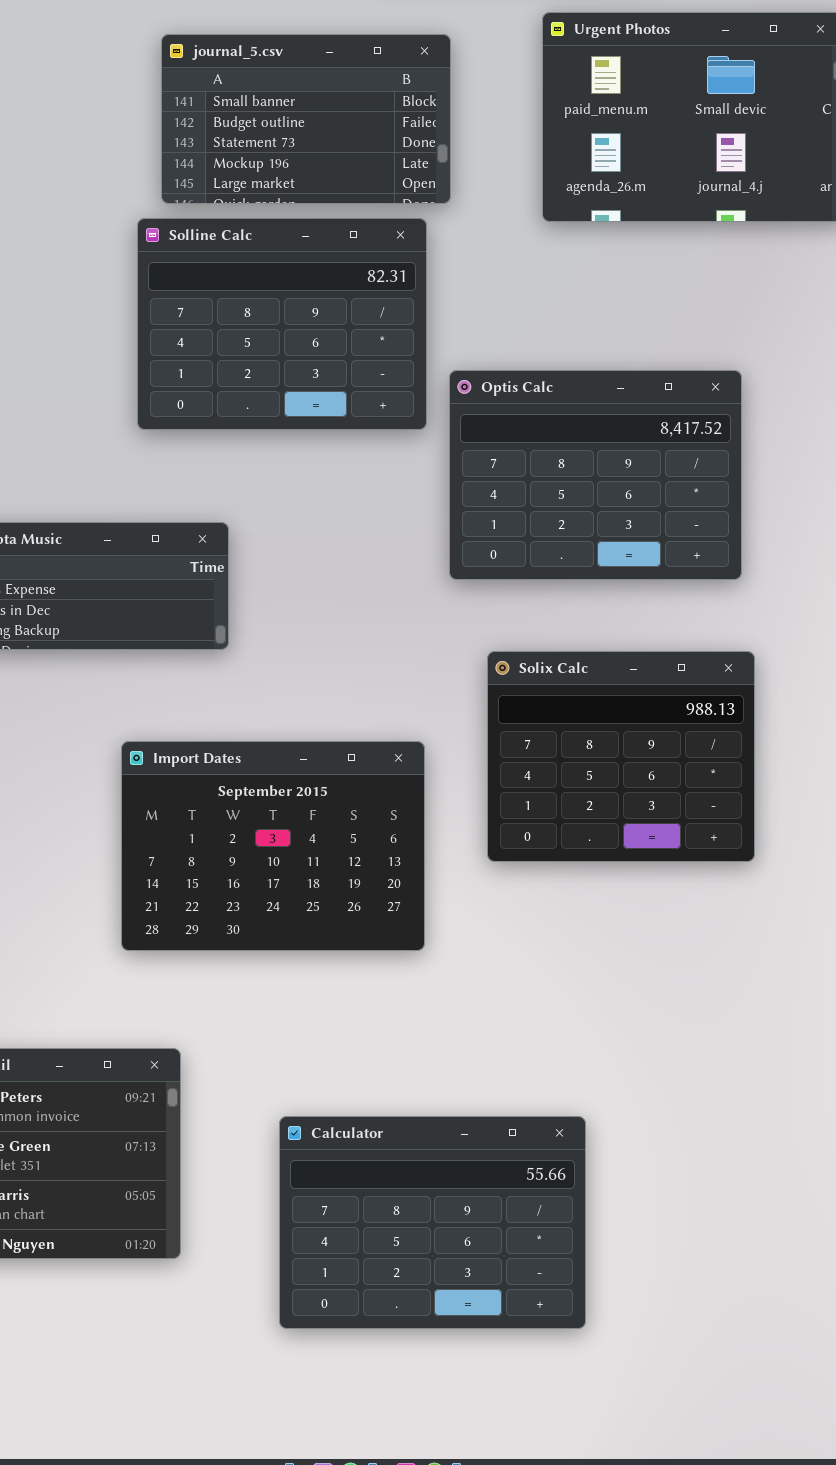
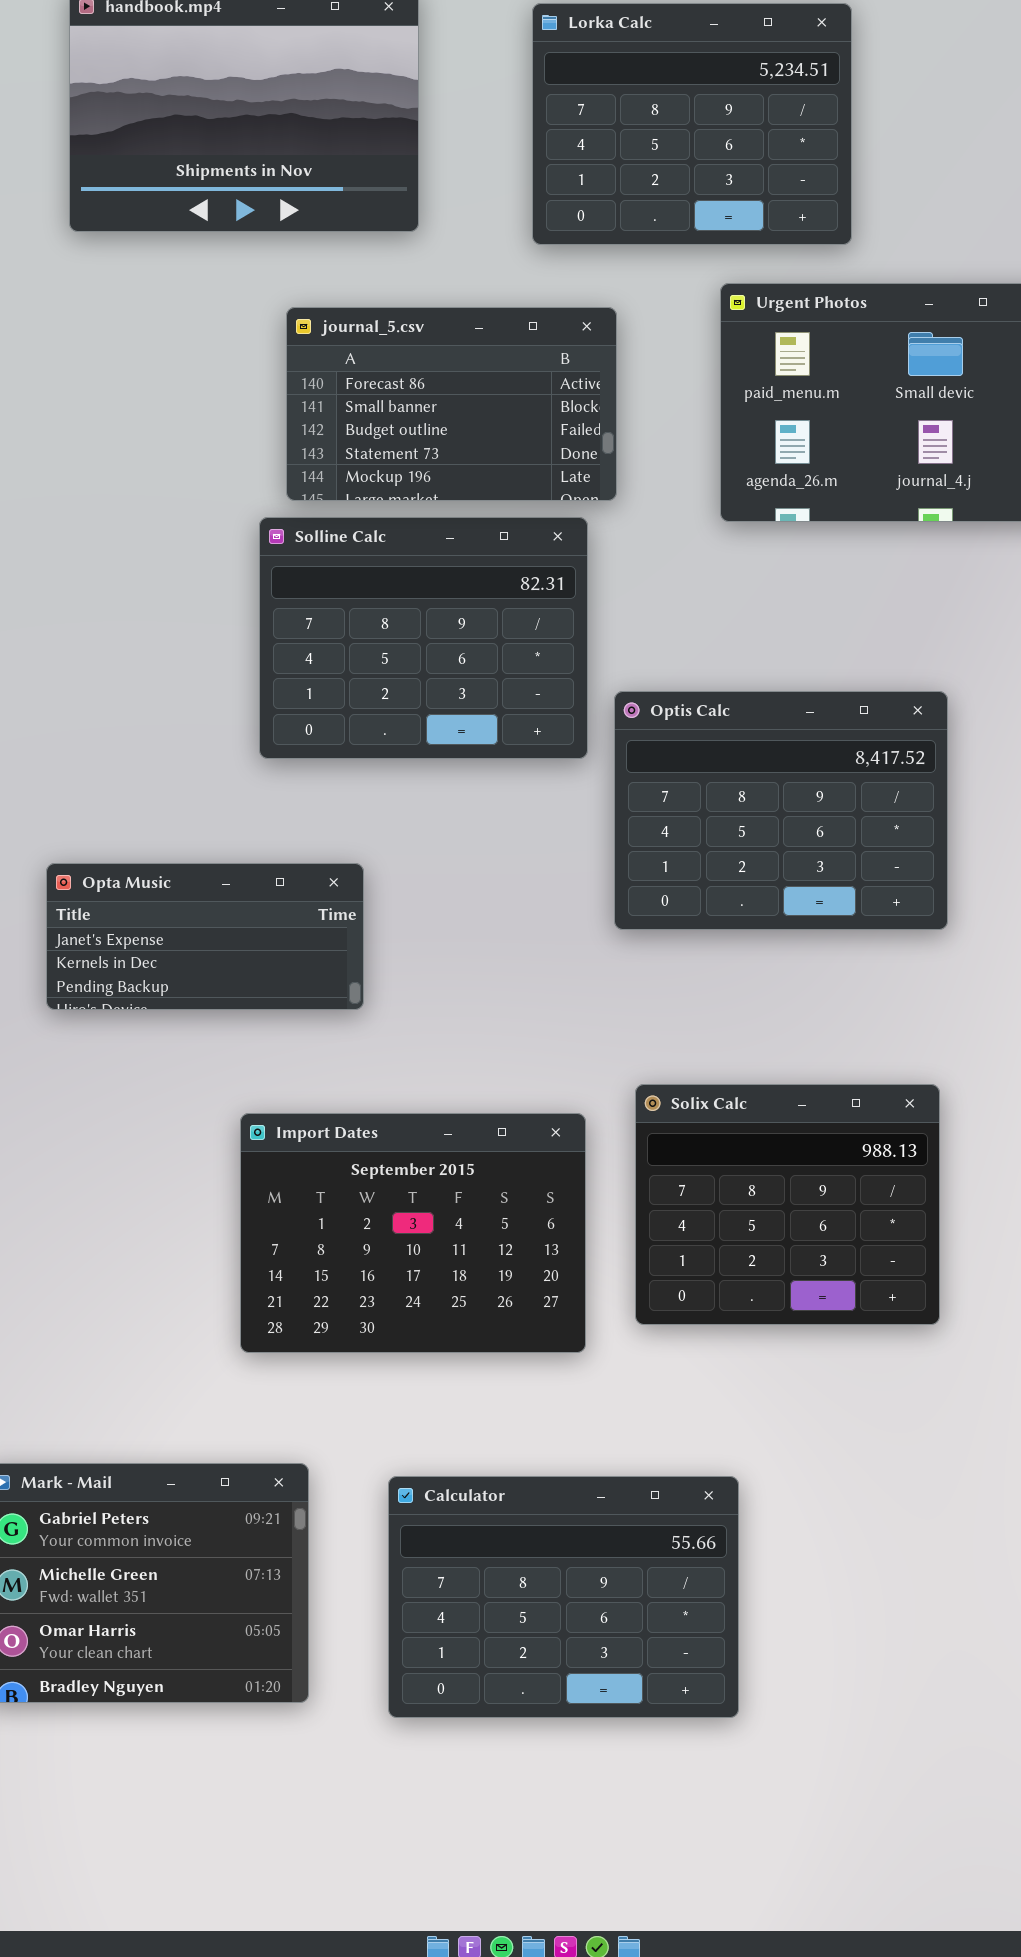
journal_5.csv: [161,34,451,204] -> [286,307,617,501], scrolled up 1 row
Solix Calc: [487,651,755,862] -> [635,1084,940,1325], moved
Calculator: [279,1116,586,1329] -> [388,1476,739,1718], moved

